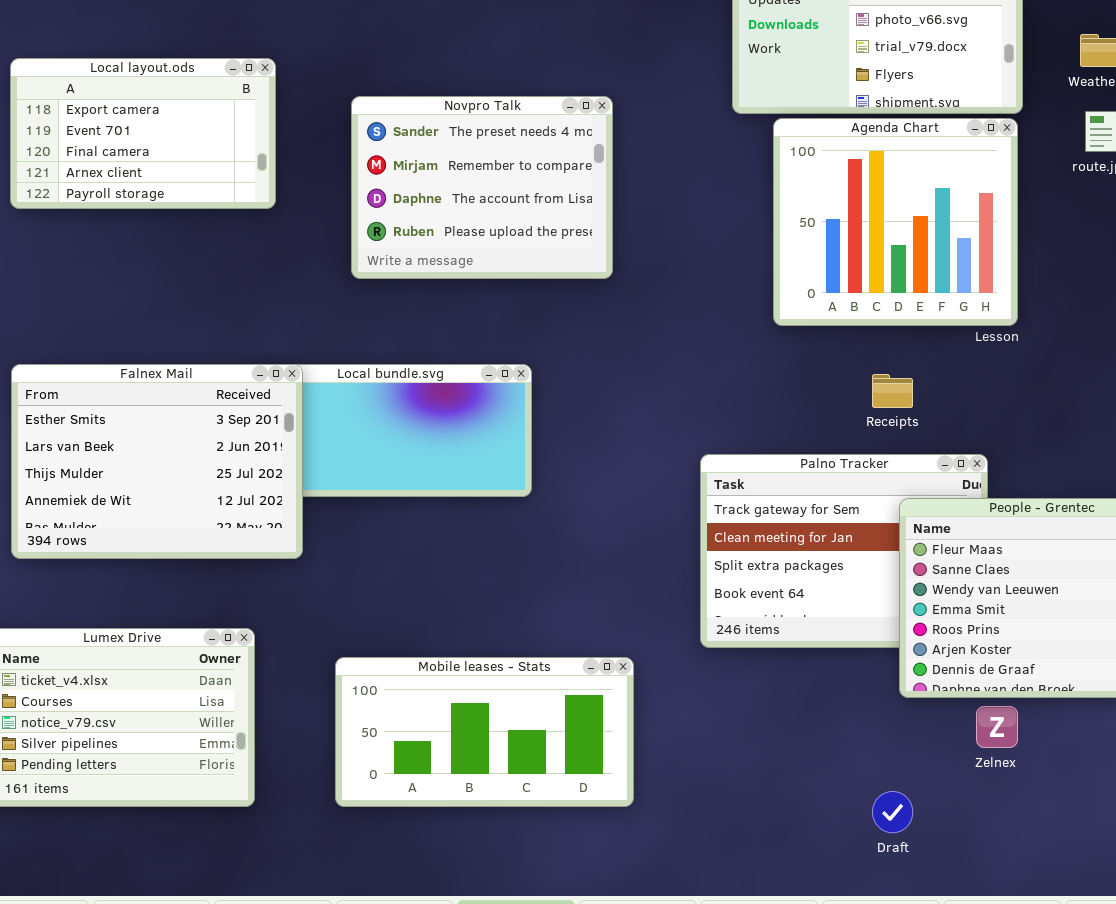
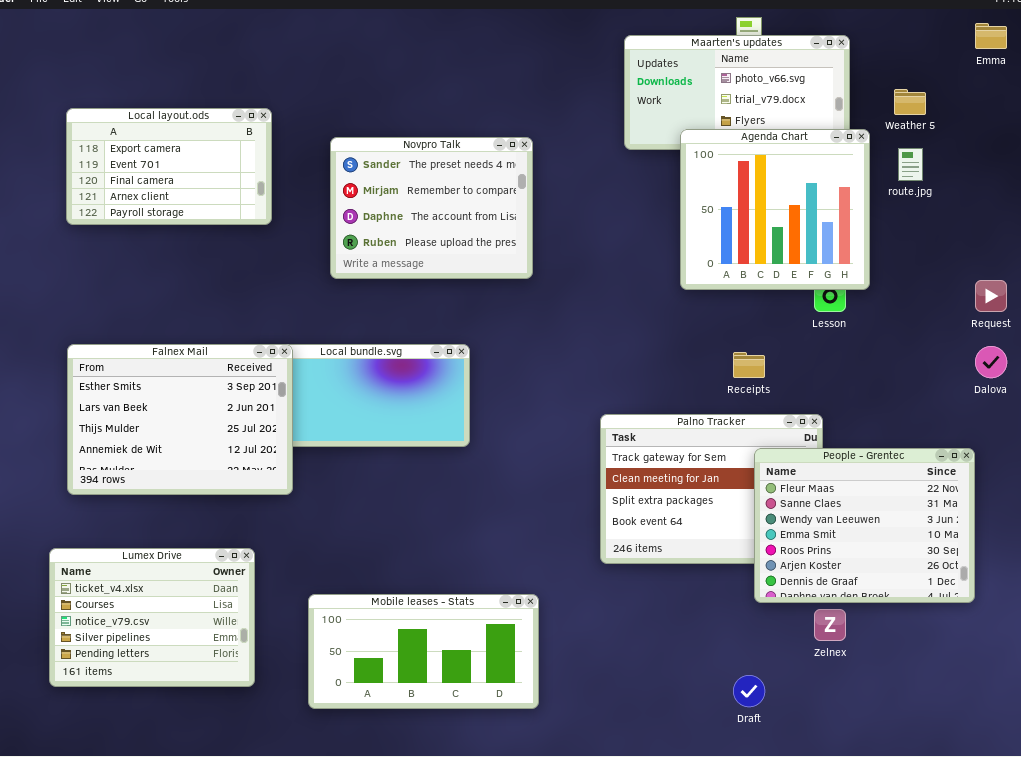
Agenda Chart: [773,118,1018,326] -> [680,129,870,290], moved
Mobile leases - Stats: [335,657,634,807] -> [308,594,539,709], moved

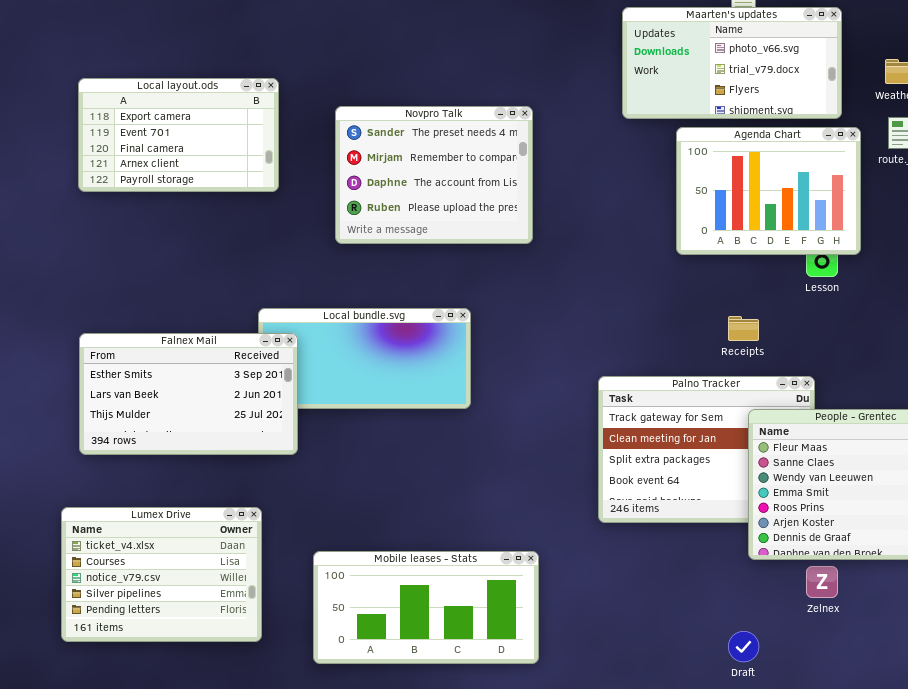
Agenda Chart: [680,129,870,290] -> [676,127,861,255], resized
Falnex Mail: [67,344,293,495] -> [79,333,298,455], resized

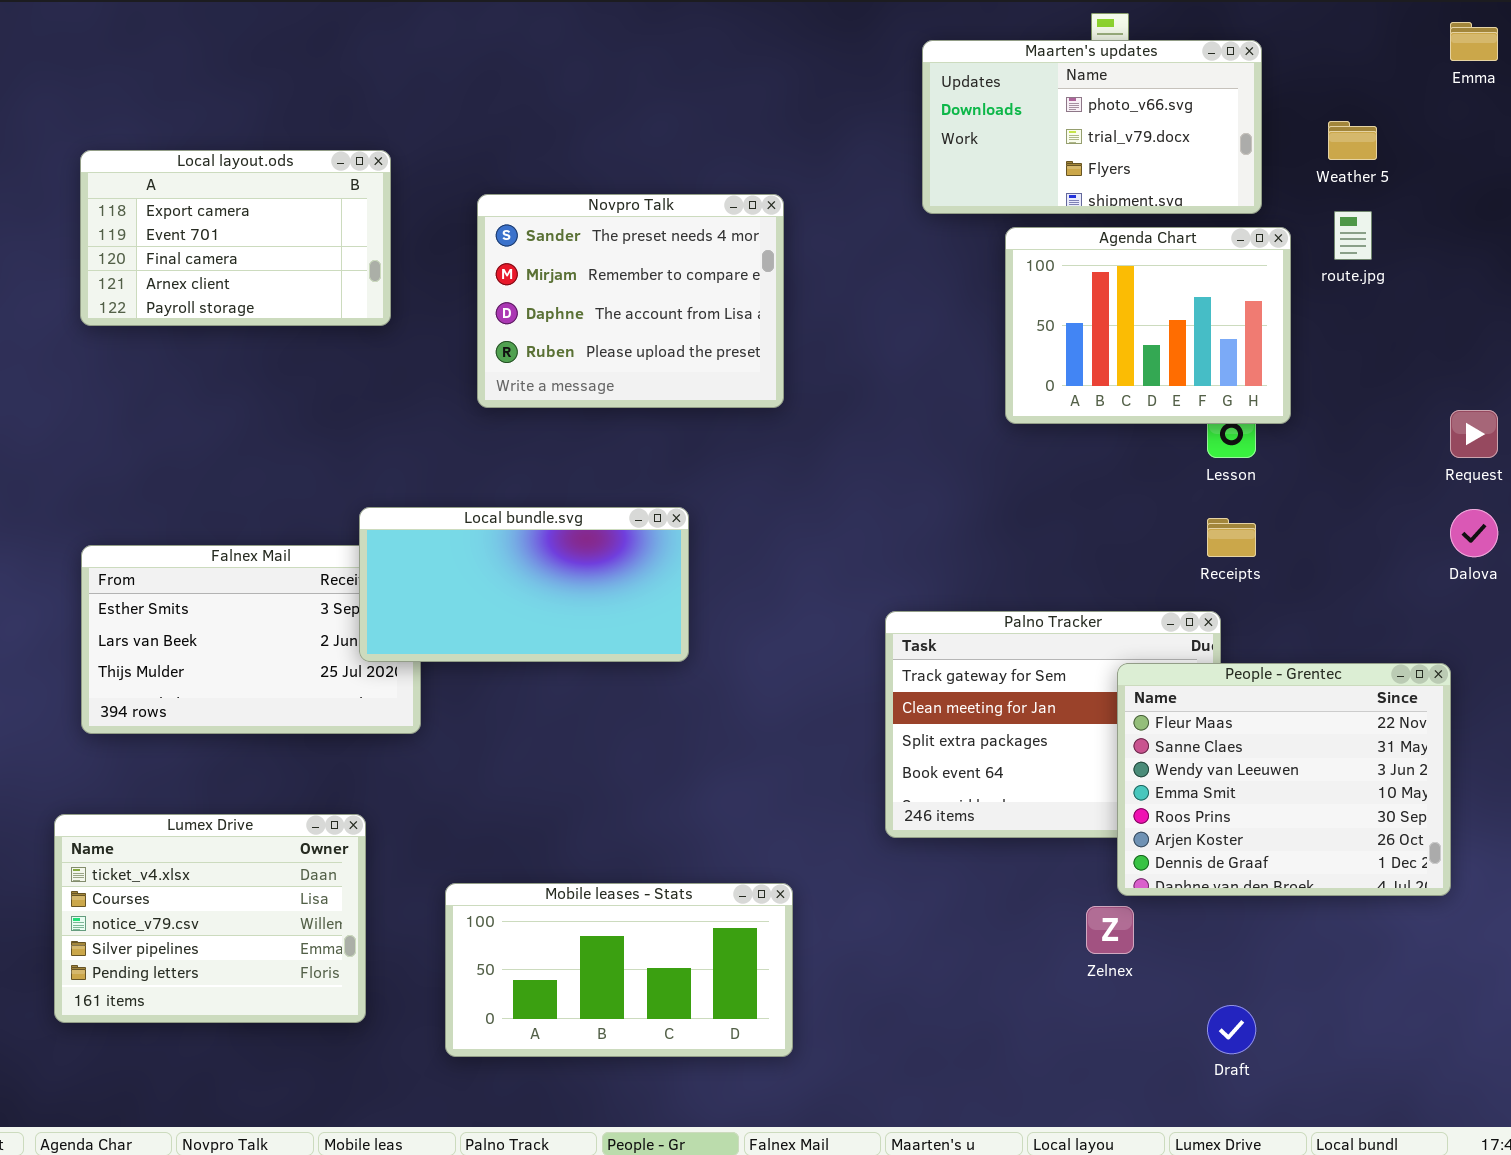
Local bundle.svg: [258,308,471,409] -> [359,507,689,662], raised
Receipts: [728,316,759,341] -> [1207,518,1256,557], moved
Zelnex: [806,566,838,598] -> [1086,906,1134,954], moved
Draft: [728,631,759,662] -> [1207,1005,1256,1054], moved

